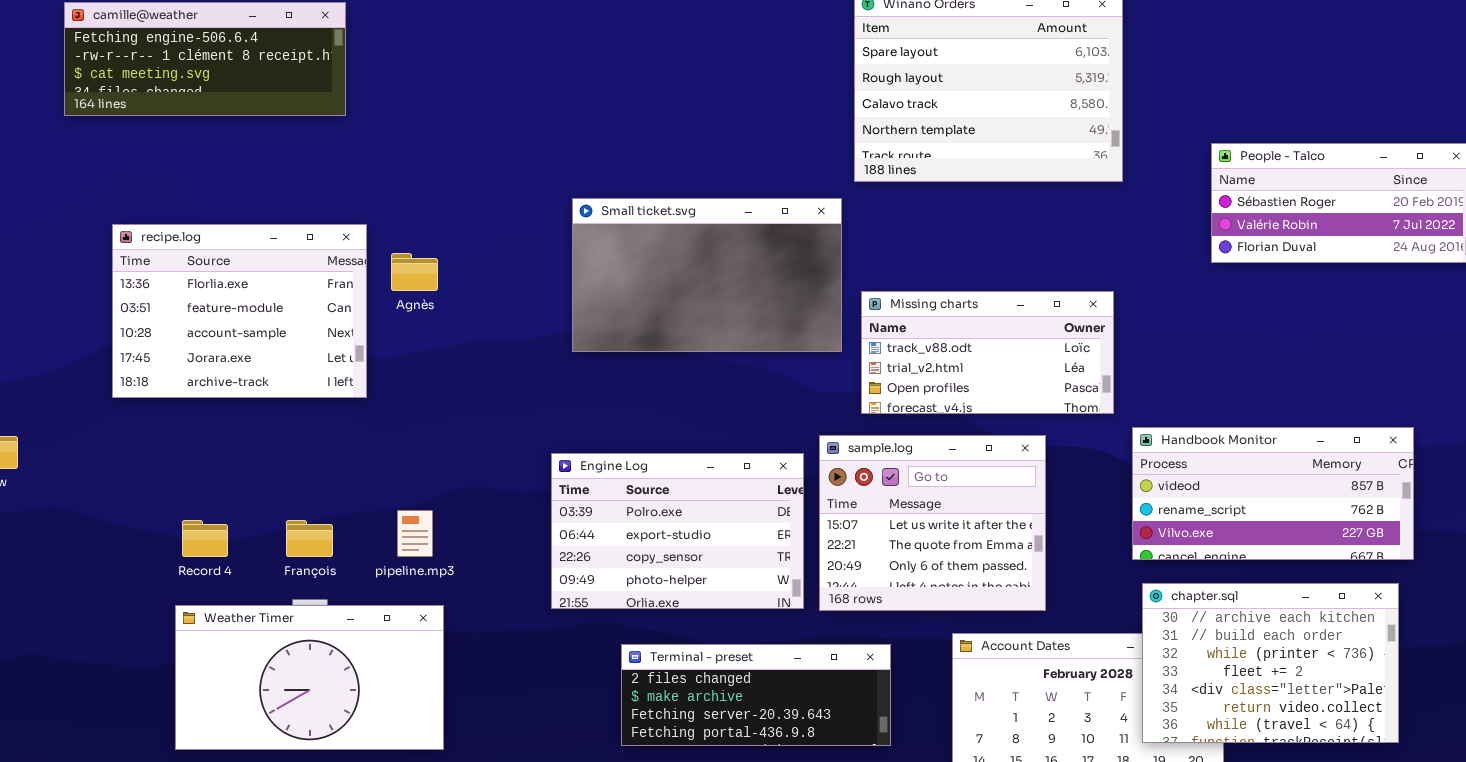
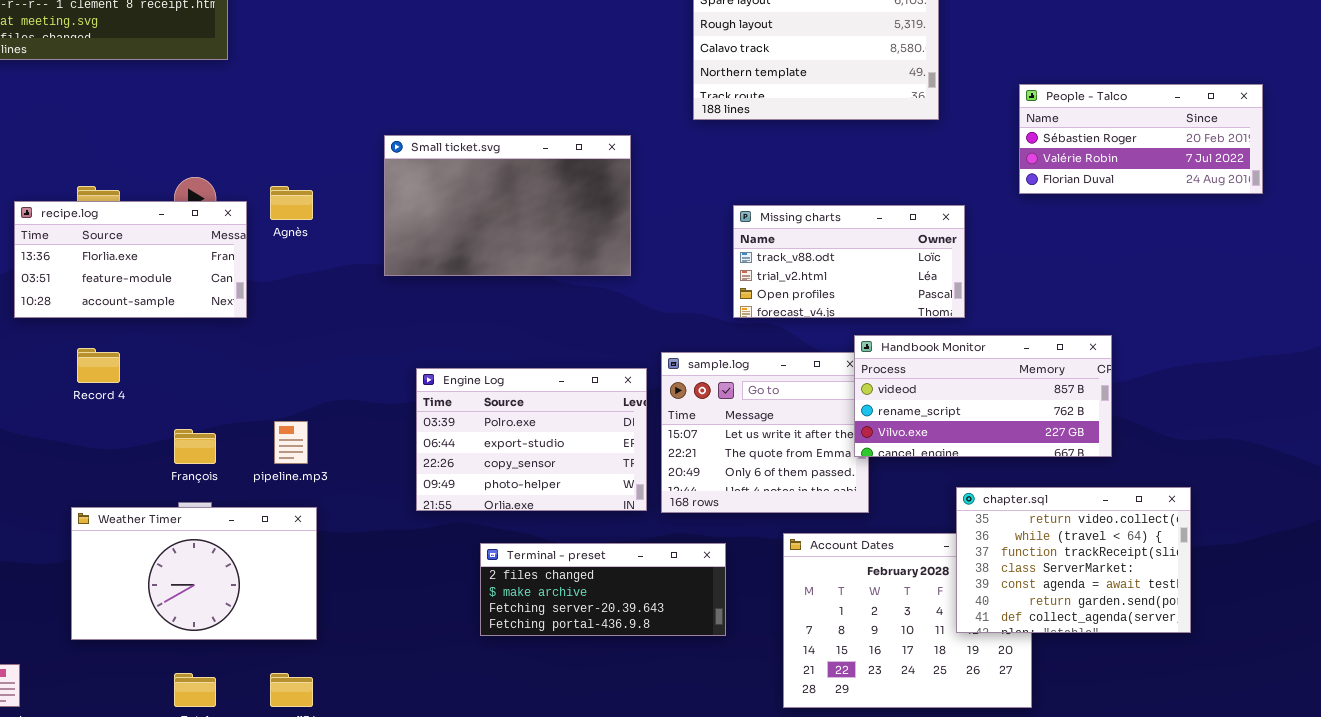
Small ticket.svg: [572,198,842,352] -> [384,135,631,276], moved
recipe.log: [112,224,367,398] -> [14,201,247,318], resized
Missing charts: [861,291,1114,414] -> [733,205,965,318], moved
Handbook Monitor: [1132,427,1414,560] -> [854,335,1112,457], moved
Record 4: [182,520,228,557] -> [77,348,120,383], moved
chapter.sql: [1142,583,1399,743] -> [956,487,1191,633], scrolled down 5 rows

